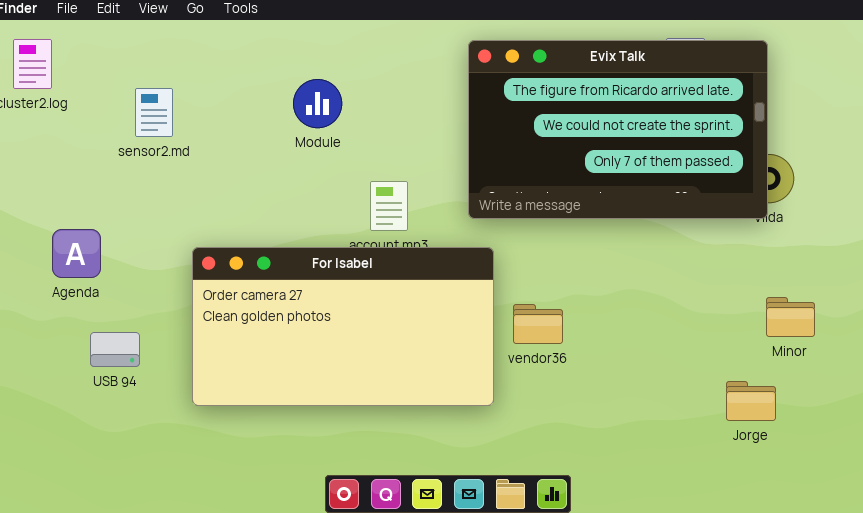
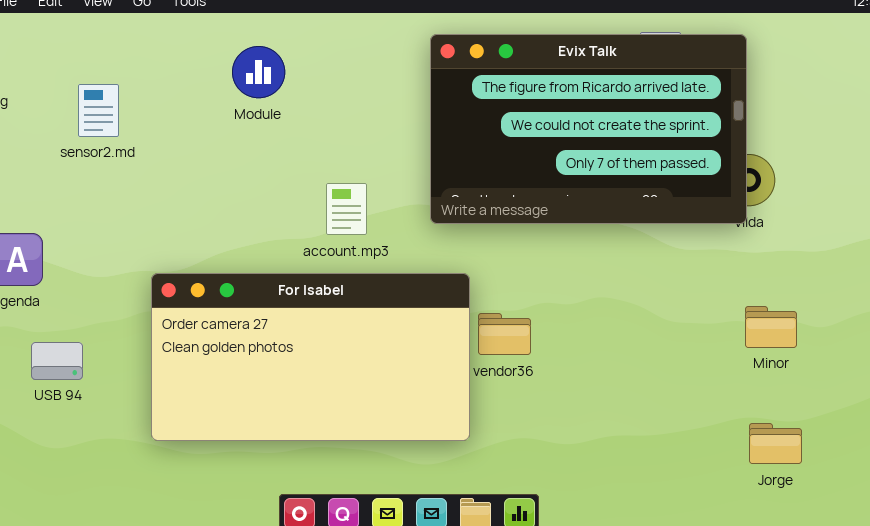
Module: [293,79,342,128] -> [232,46,285,98], moved
For Isabel: [192,247,494,406] -> [151,273,470,441], moved
Jorge: [726,381,776,421] -> [749,423,802,464], moved

